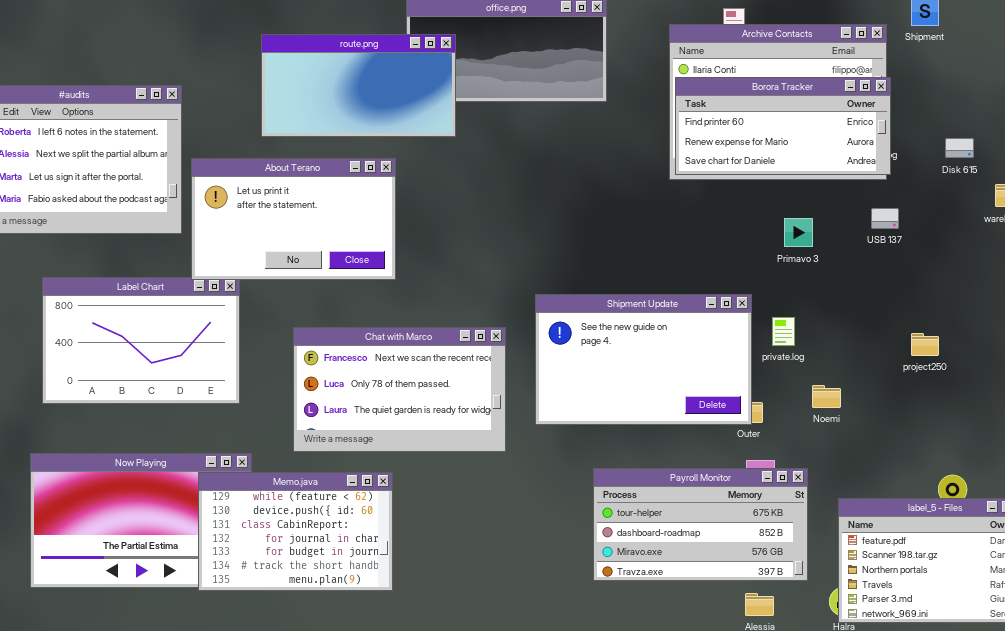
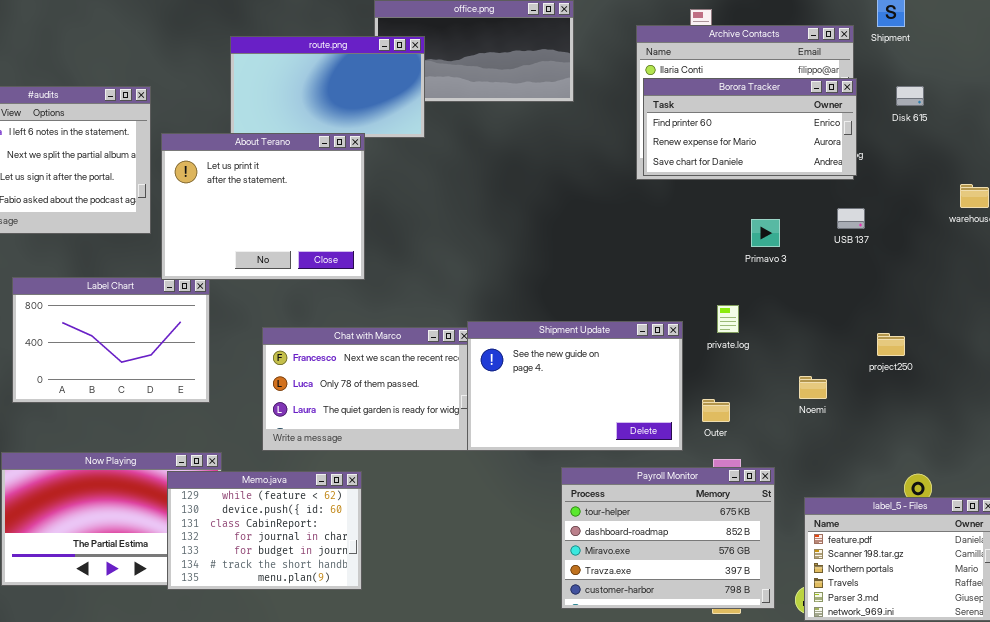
Disk 615: [945,138,974,158] -> [896,86,924,106], moved
About Terano: [191,158,396,280] -> [161,133,365,280], resized
Shipment Update: [535,294,752,425] -> [467,321,683,451], moved
private.log: [772,317,795,346] -> [717,305,739,333], moved
Noemi: [812,385,841,408] -> [799,376,827,399], moved
Payroll Monitor: [593,468,808,581] -> [561,467,775,609], resized

